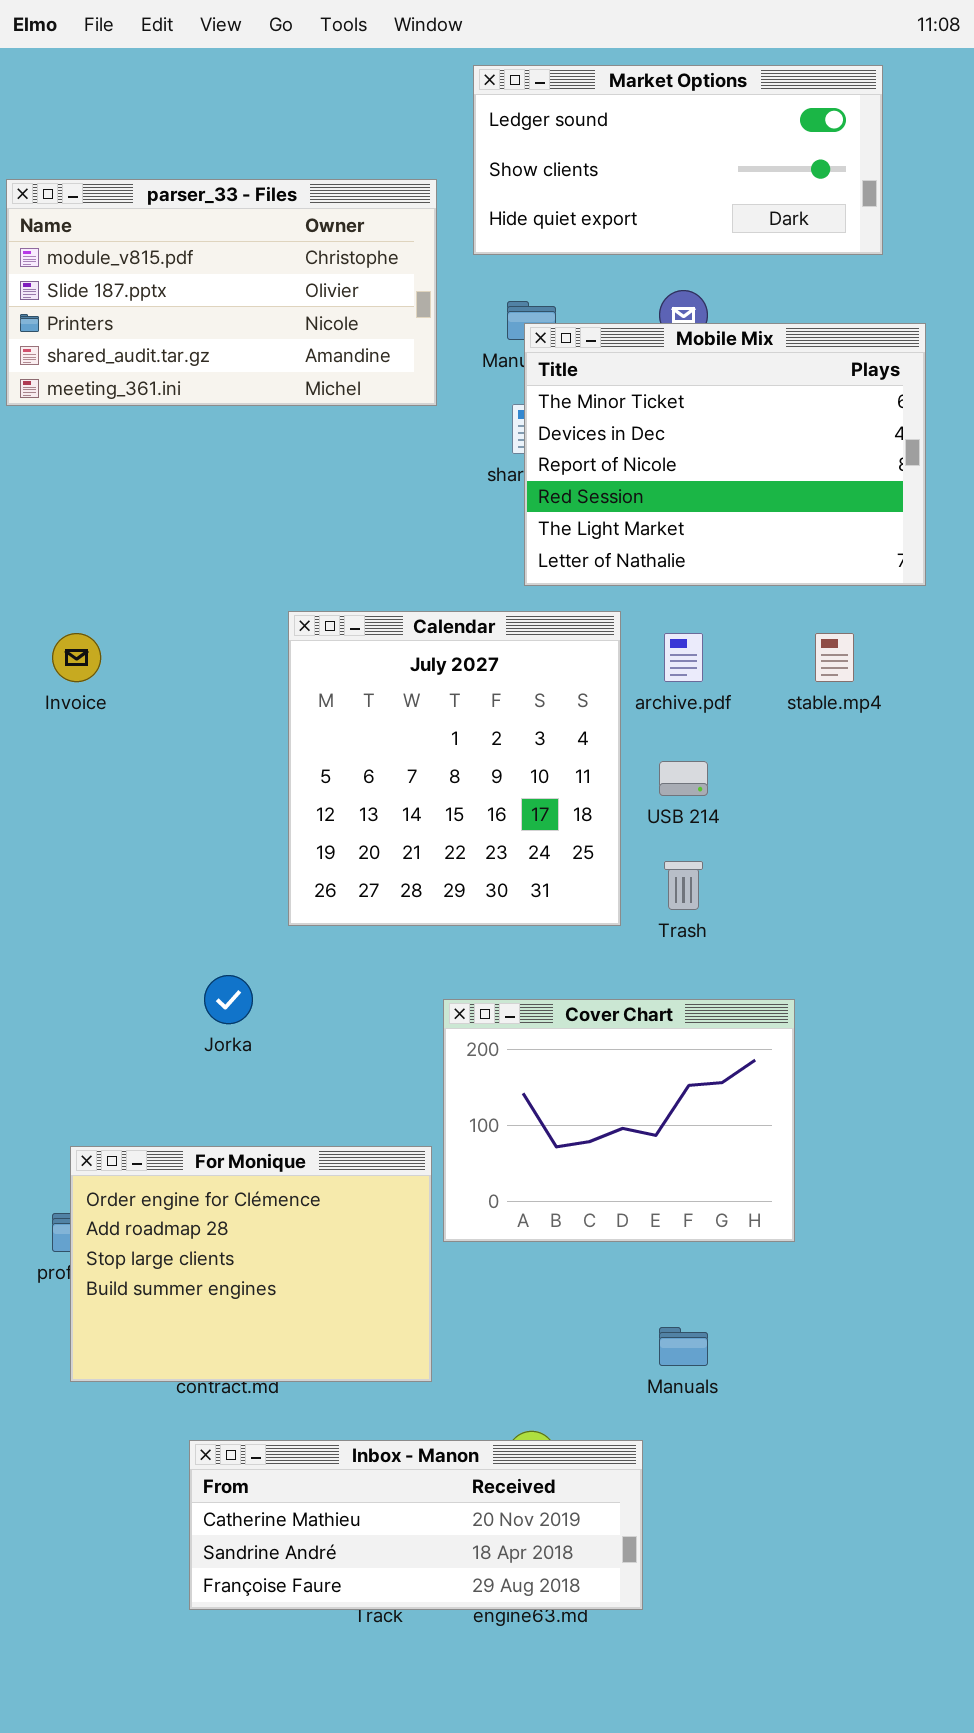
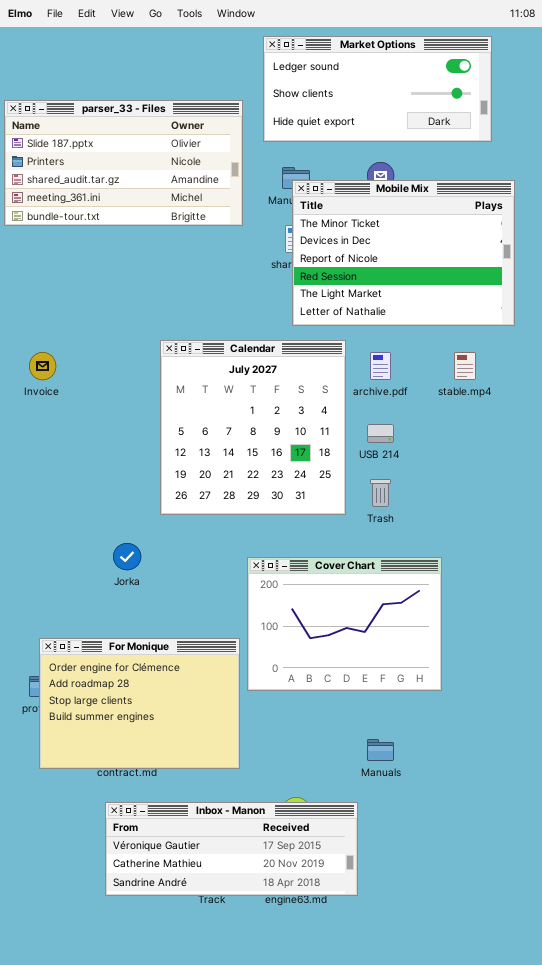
parser_33 - Files: [6,179,437,406] -> [4,100,243,226], scrolled down 1 row
Inbox - Manon: [189,1440,643,1610] -> [105,802,358,896], scrolled up 1 row

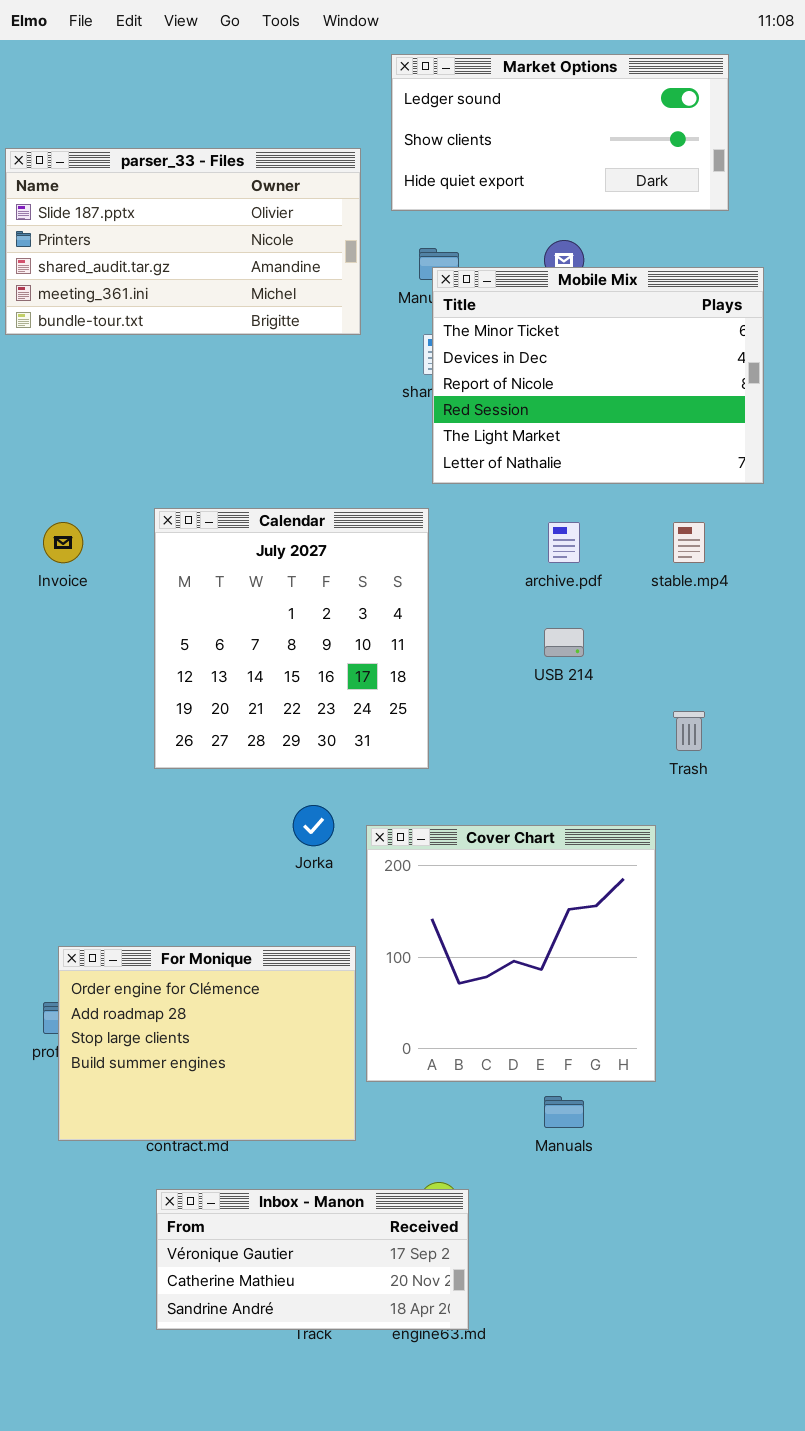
Calendar: [160,340,346,515] -> [154,508,429,769], moved
Trash: [370,479,391,507] -> [673,711,705,751], moved
Jorka: [113,543,141,570] -> [293,805,334,846], moved
Cover Chart: [247,557,442,691] -> [366,825,656,1082], resized
Inbox - Manon: [105,802,358,896] -> [156,1189,469,1330], resized

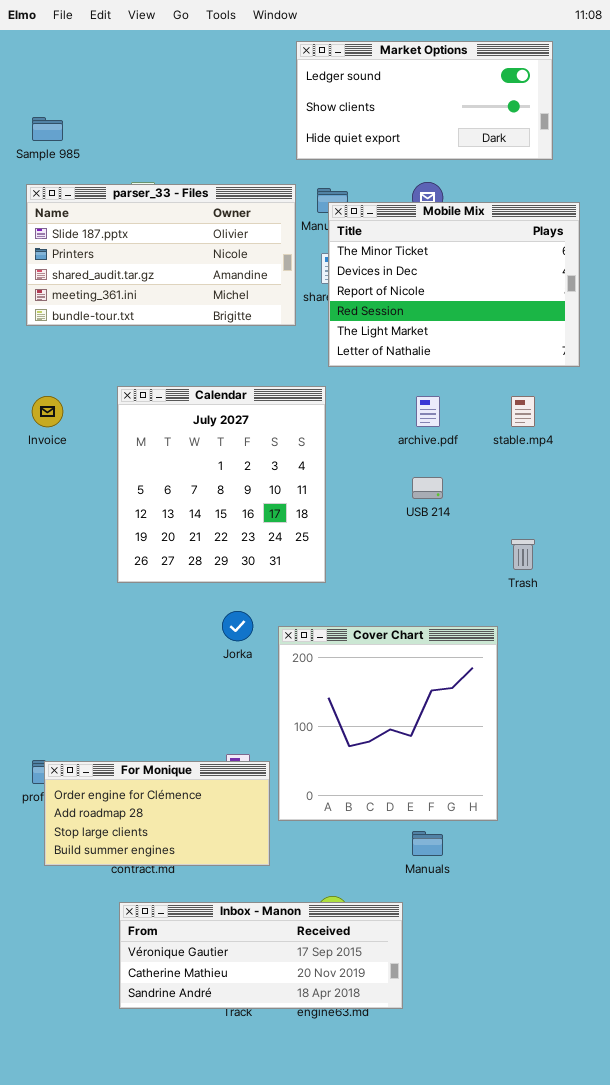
parser_33 - Files: [5,148,361,335] -> [26,184,296,326], moved
For Monique: [58,946,356,1141] -> [44,761,270,866], resized
Inbox - Manon: [156,1189,469,1330] -> [119,902,403,1009], resized

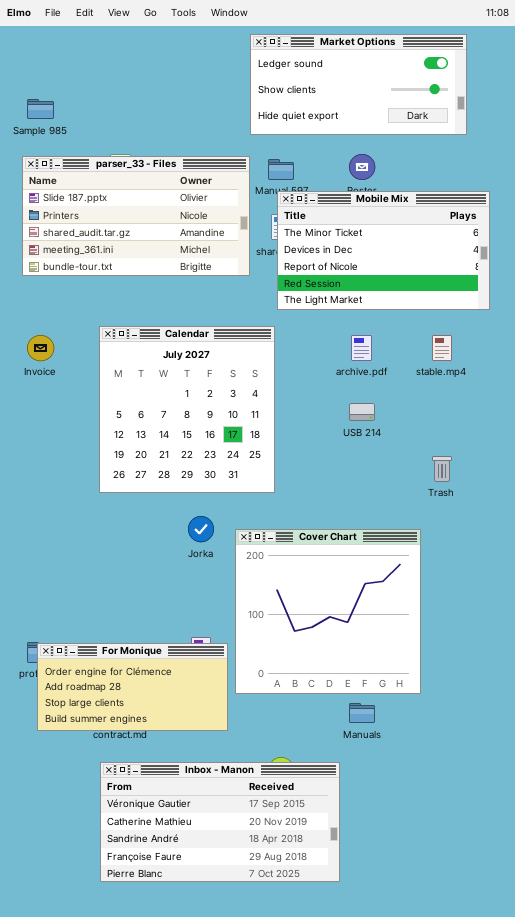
Mobile Mix: [328,202,580,367] -> [277,191,490,310], resized
Inbox - Manon: [119,902,403,1009] -> [100,762,340,882], resized

